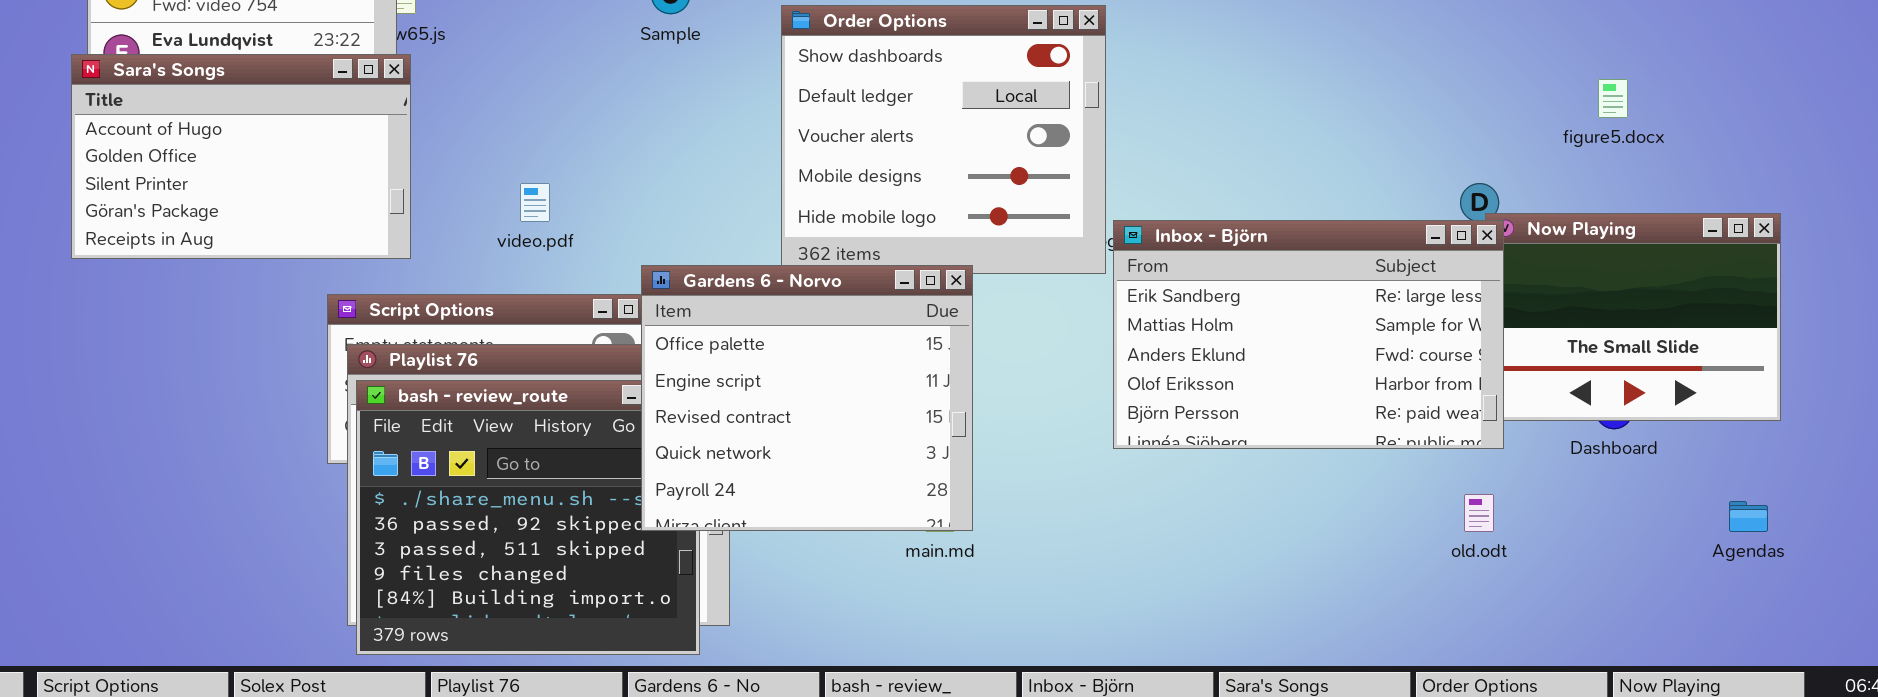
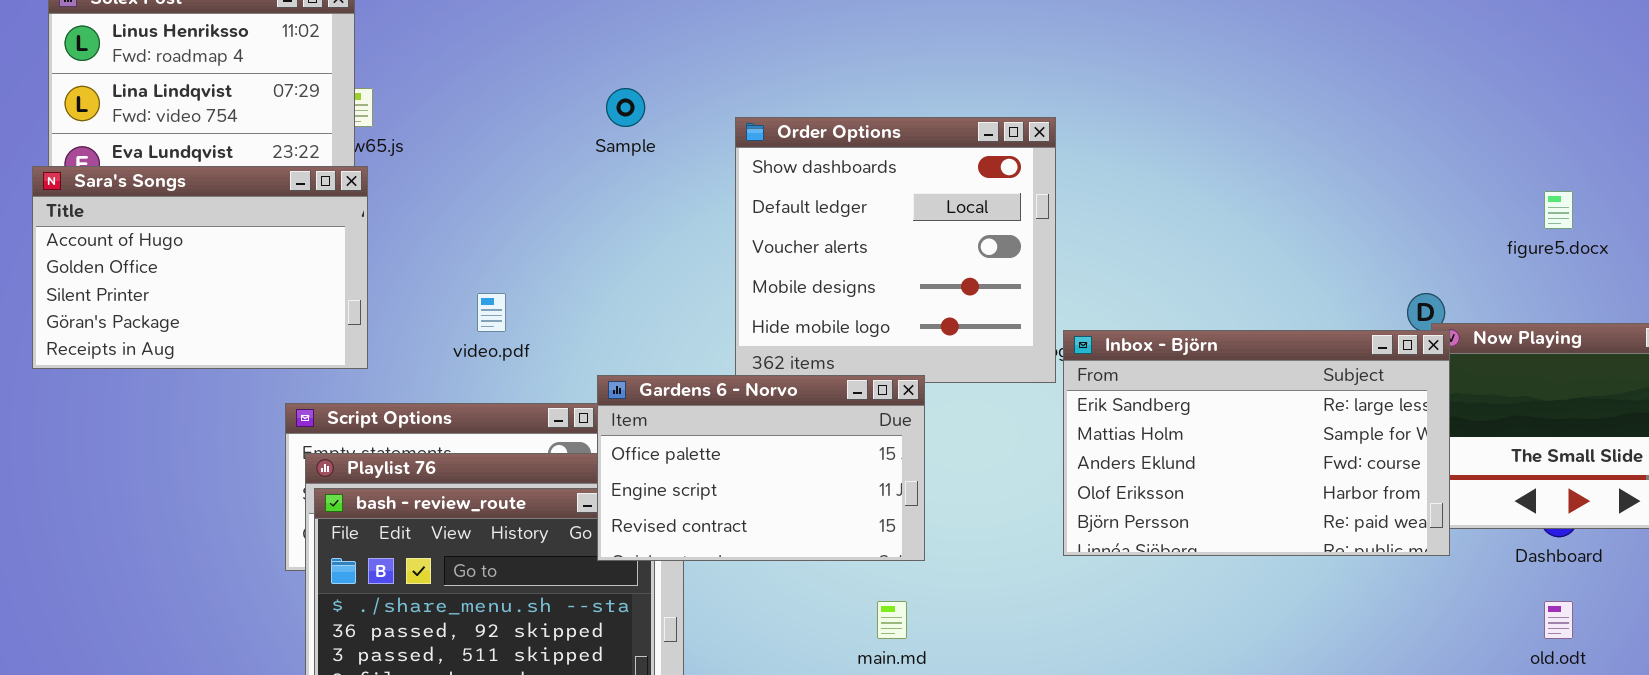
Gardens 6 - Norvo: [641,265,973,531] -> [597,375,925,561], resized
old.odt: [1464,494,1494,532] -> [1544,601,1573,639], moved

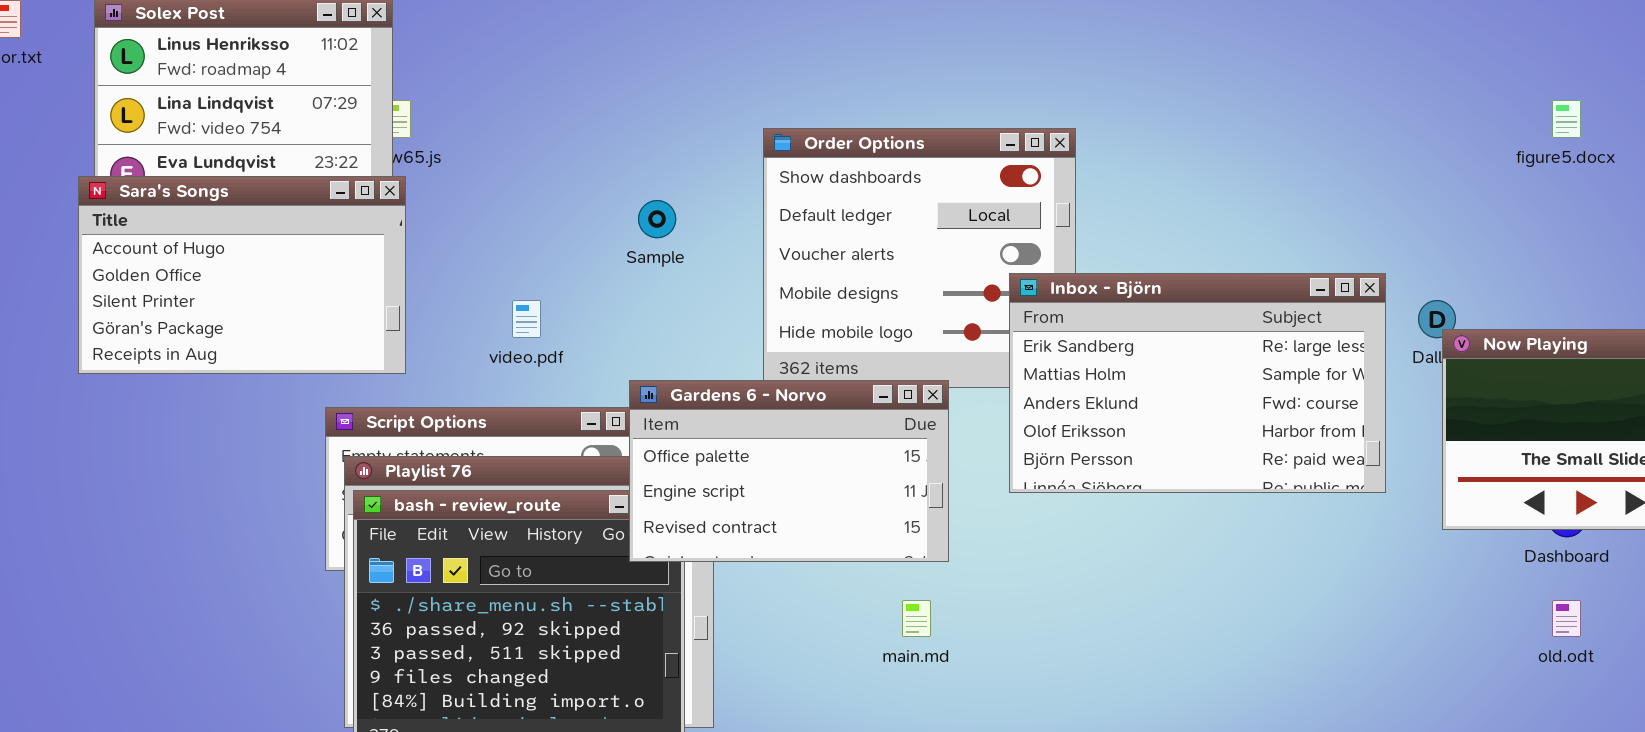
Sample: [606,88,645,127] -> [638,200,676,238], moved
figure5.docx: [1544,191,1573,229] -> [1552,100,1581,138], moved
Inbox - Björn: [1063,330,1450,556] -> [1009,273,1386,493], moved

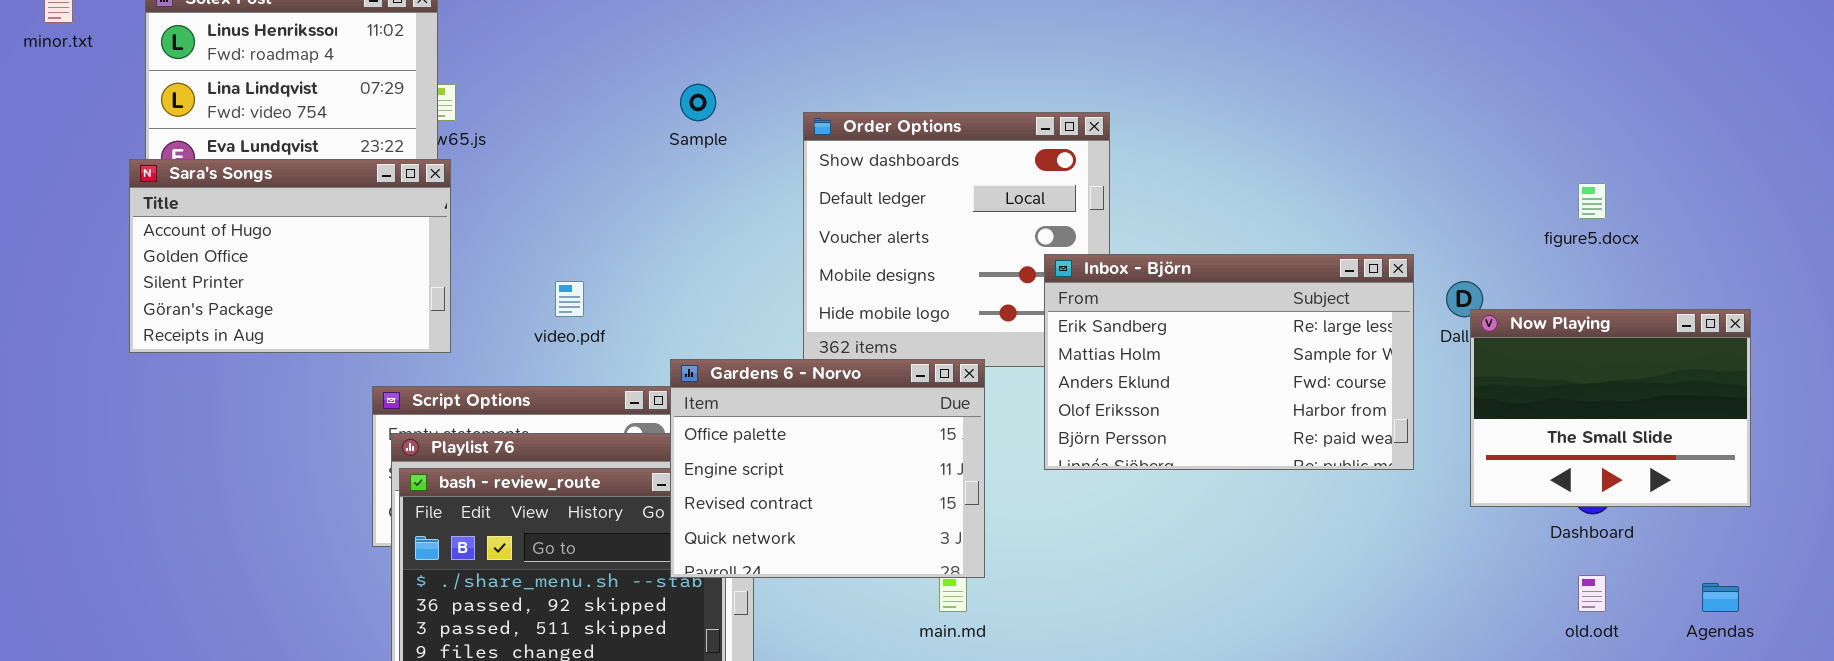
figure5.docx: [1552,100,1581,138] -> [1578,183,1606,219], moved
Sample: [638,200,676,238] -> [680,84,716,121], moved
Gardens 6 - Norvo: [629,380,949,562] -> [670,359,985,578], resized

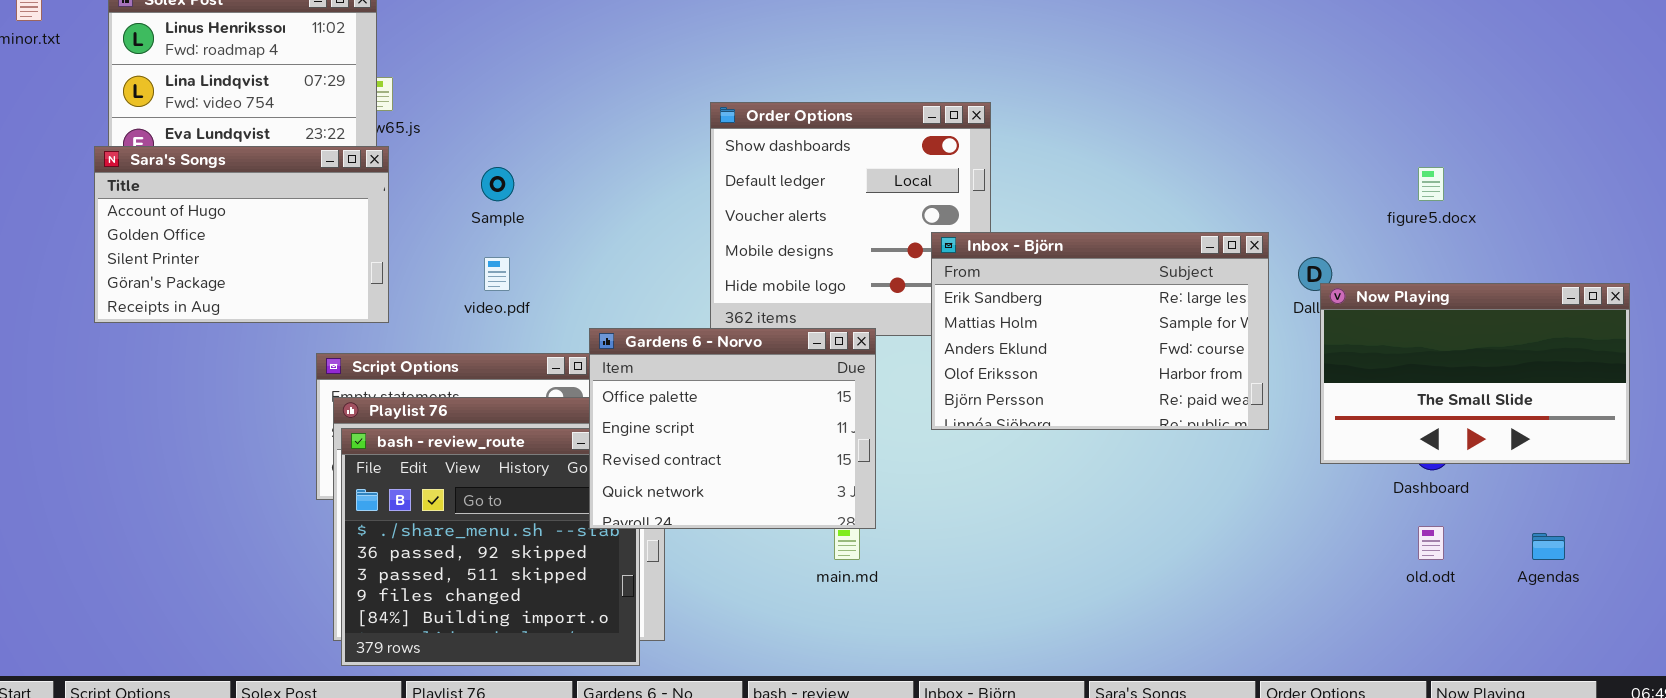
Sample: [680,84,716,121] -> [481,167,514,201], moved
Now Playing: [1470,309,1751,507] -> [1320,283,1630,464], resized

